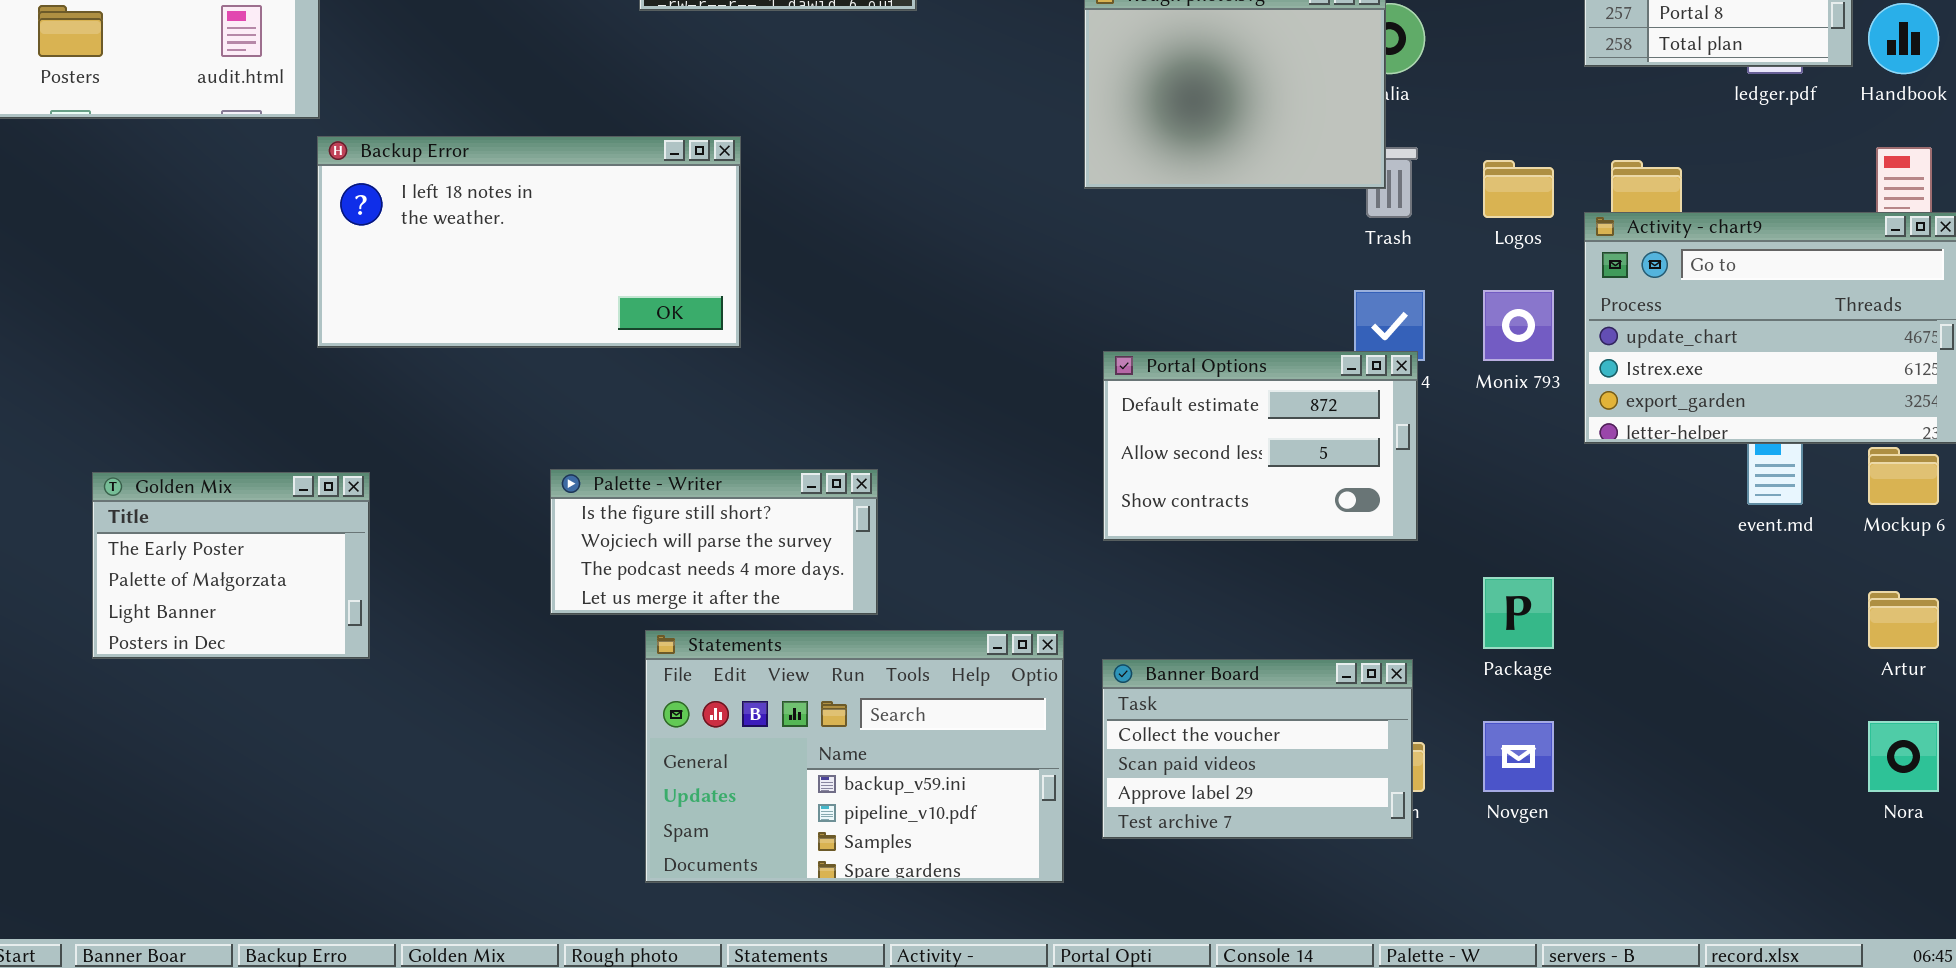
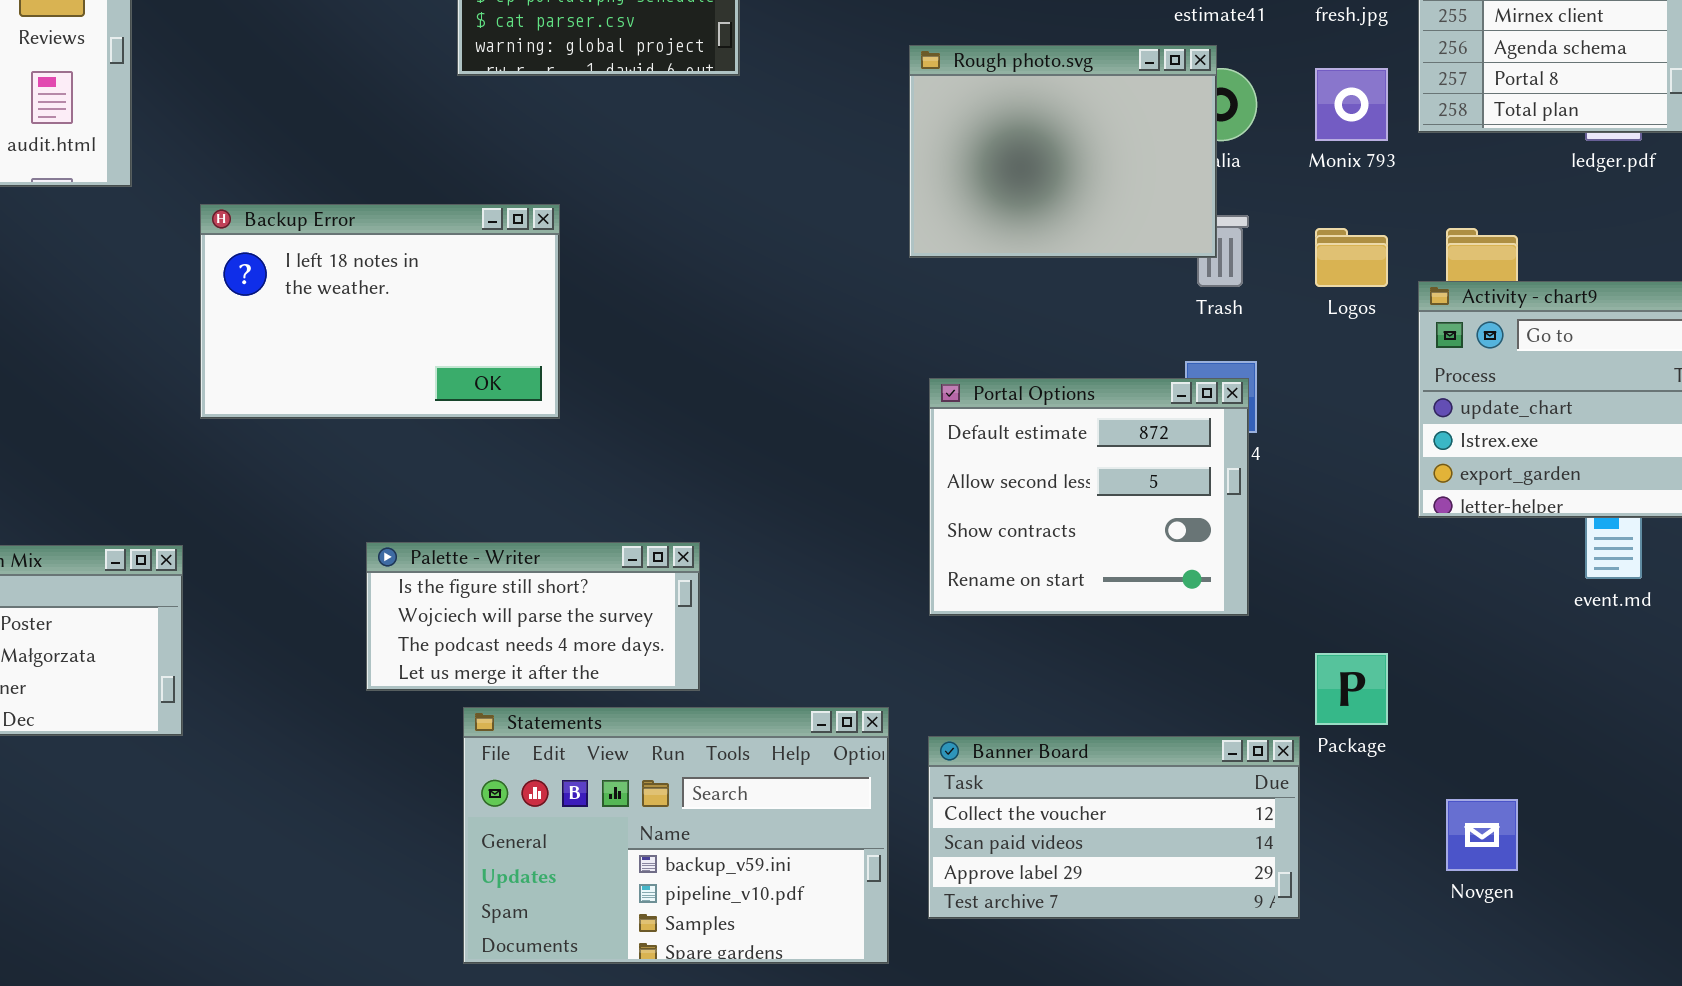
Backup Error: [317,136,741,348] -> [200,204,560,419], resized
Monix 793: [1483,290,1554,361] -> [1315,68,1388,141], moved
Portal Options: [1103,351,1418,541] -> [929,378,1249,616], resized
Banner Board: [1102,659,1413,839] -> [928,736,1300,919], resized
Novgen: [1483,721,1554,792] -> [1446,799,1518,871], moved

